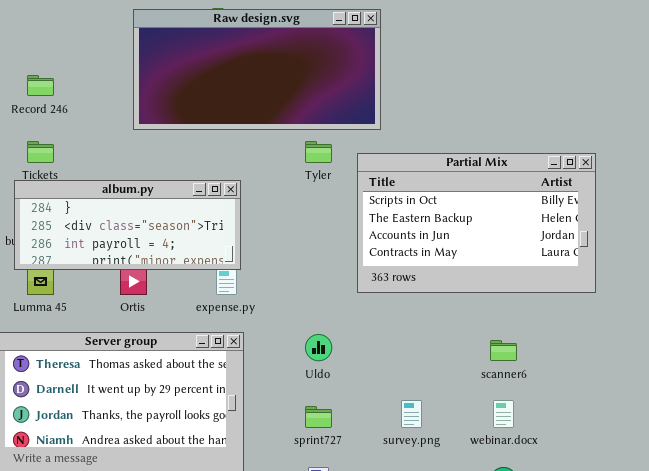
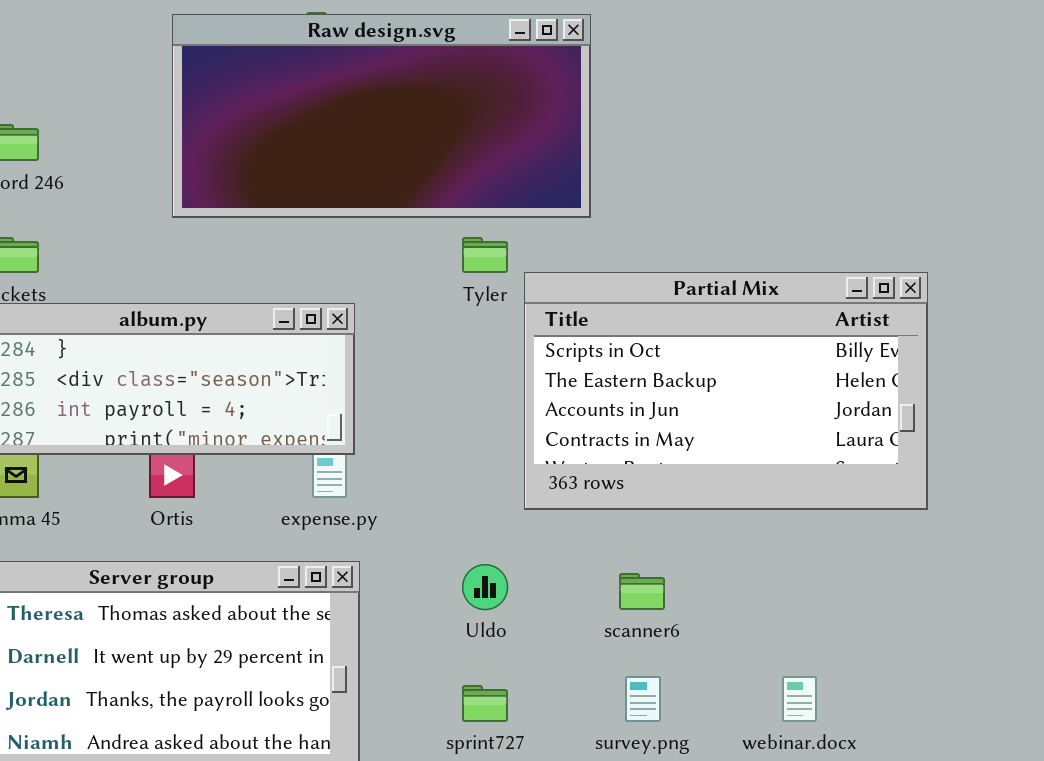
Partial Mix: [357,153,596,293] -> [524,272,928,510], moved
scanner6: [490,340,517,361] -> [619,573,665,610], moved

